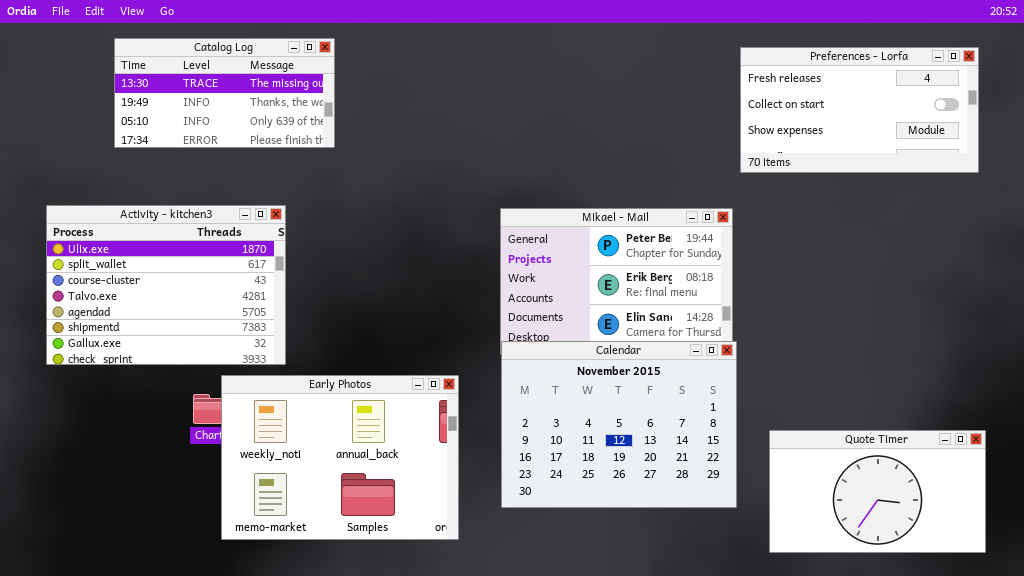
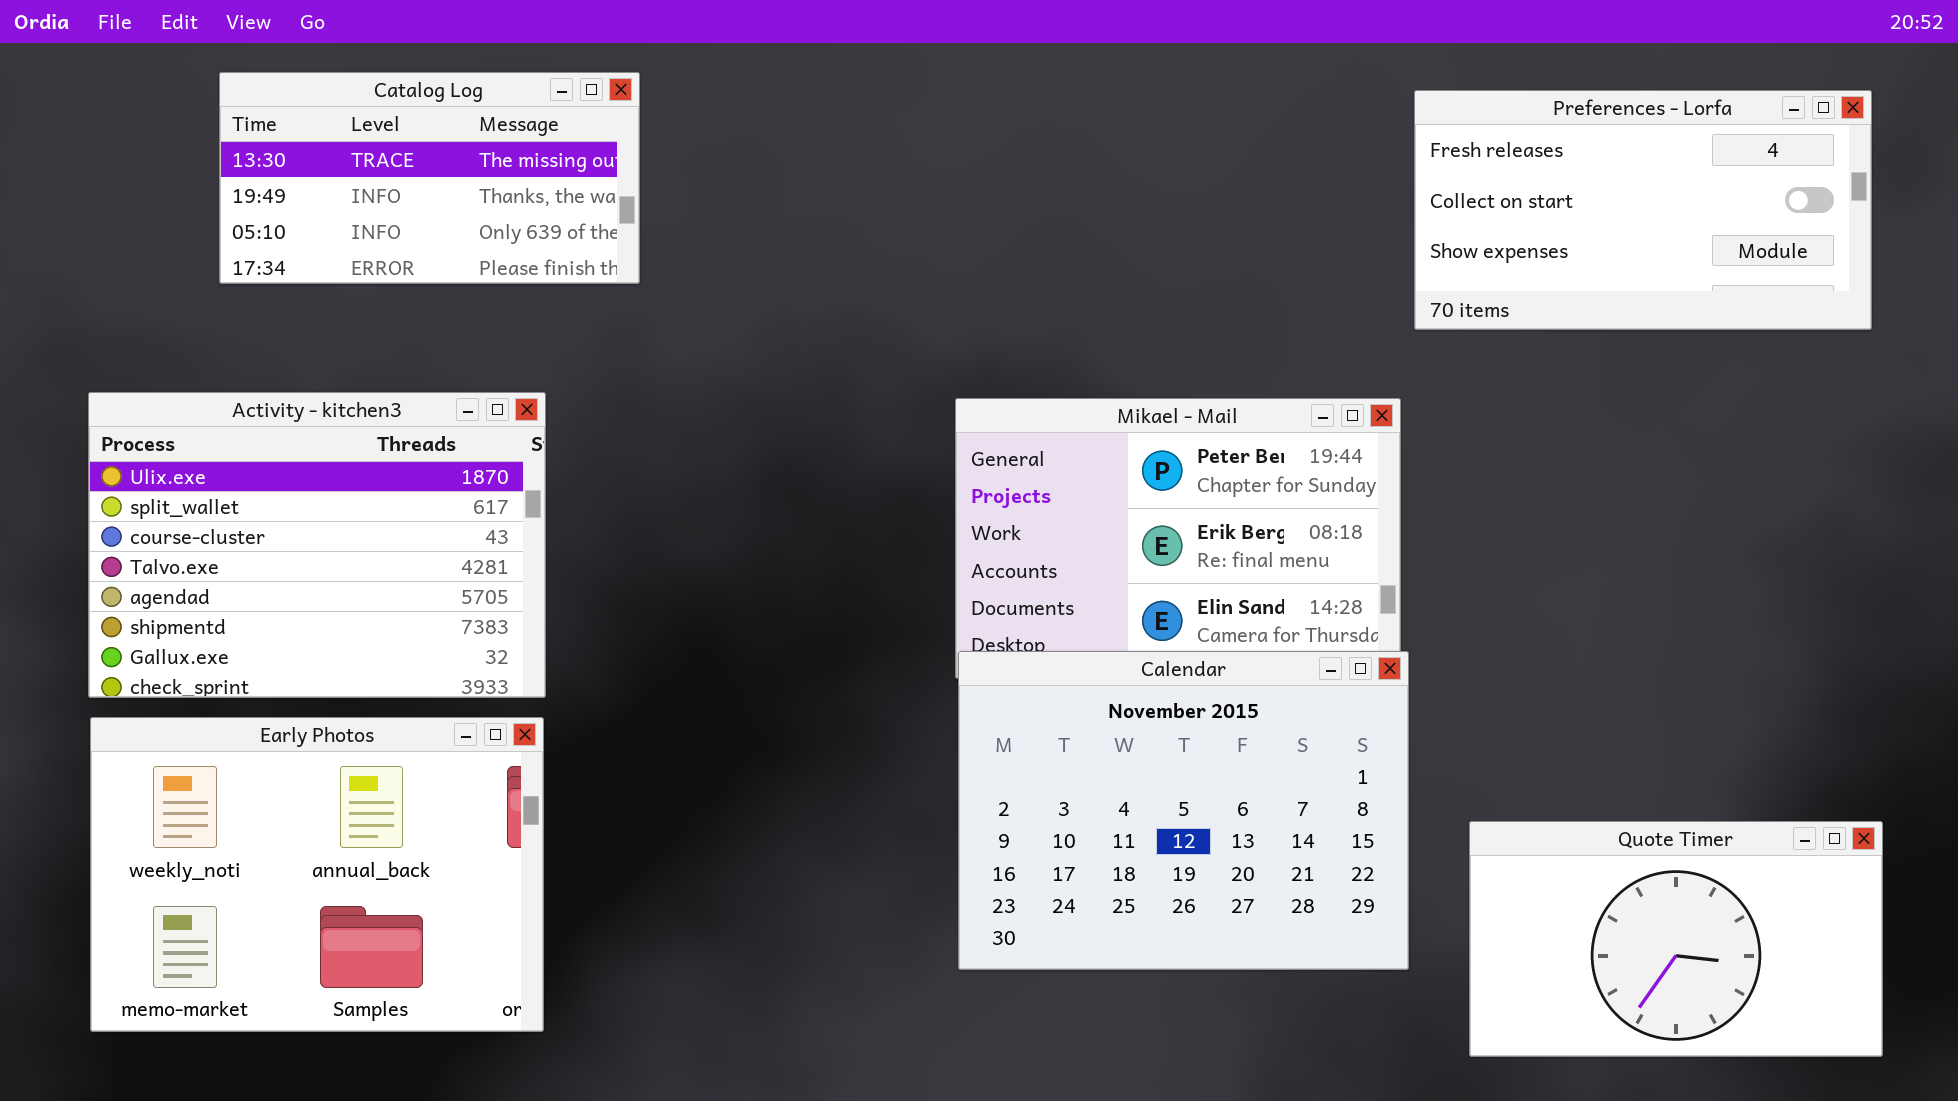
Early Photos: [221,375,459,540] -> [90,717,544,1032], moved

